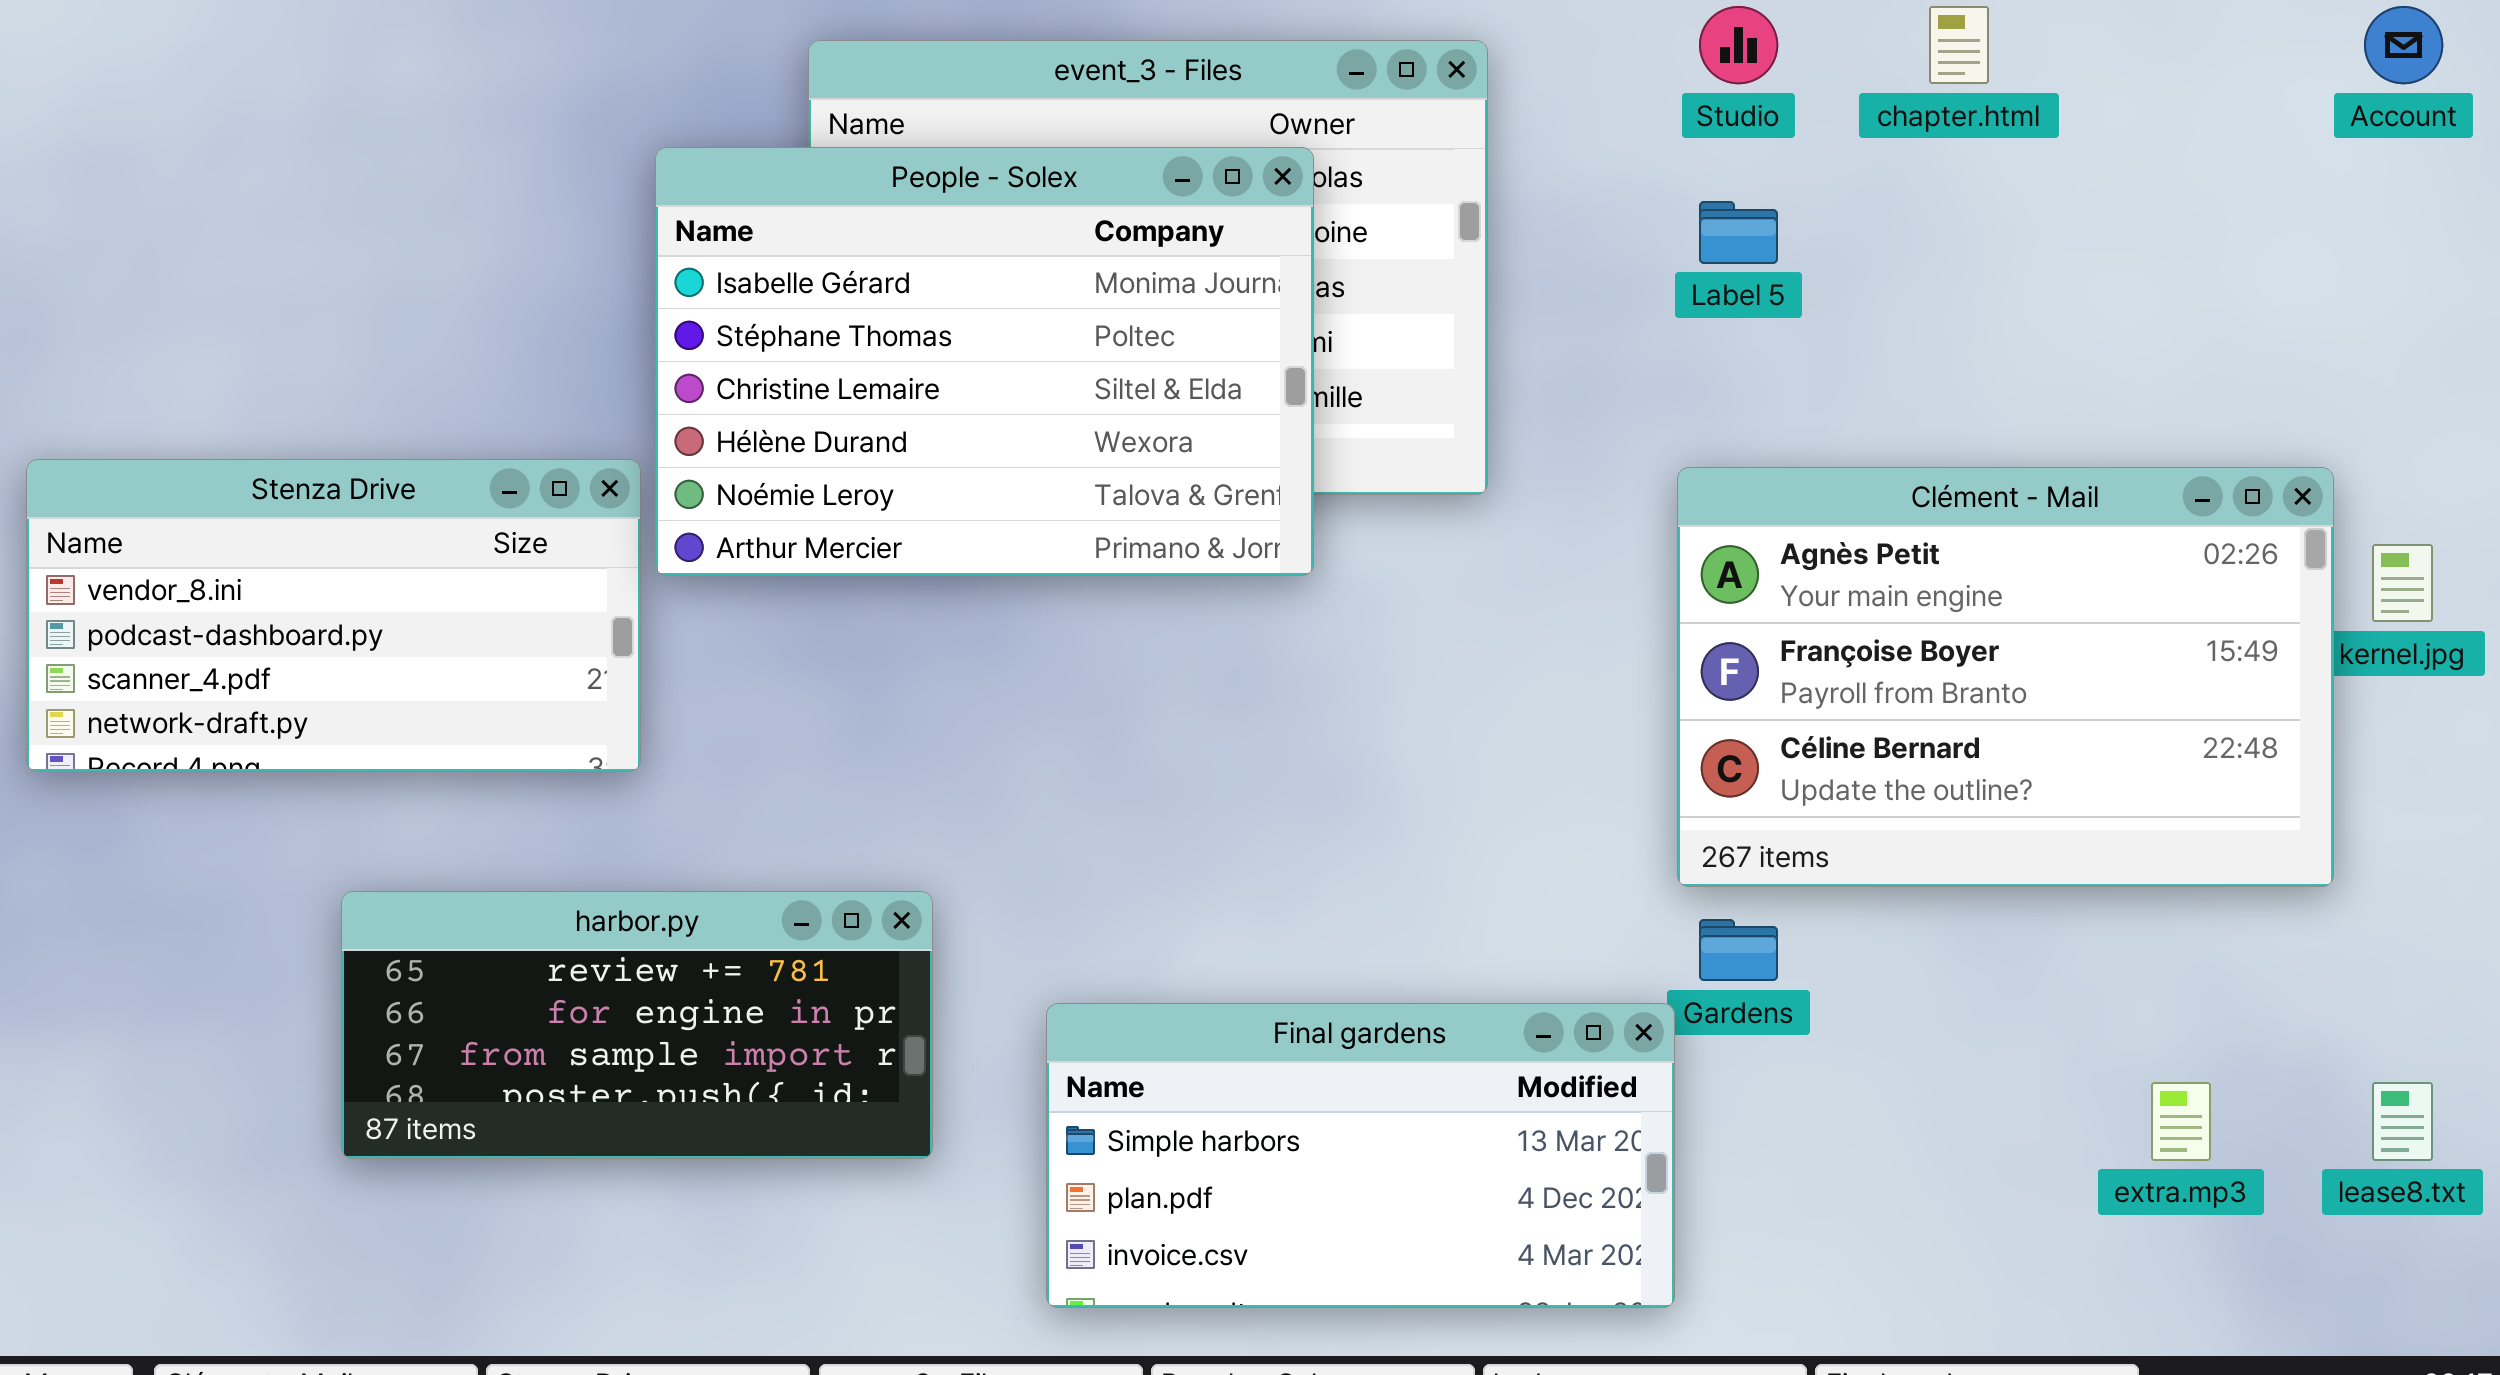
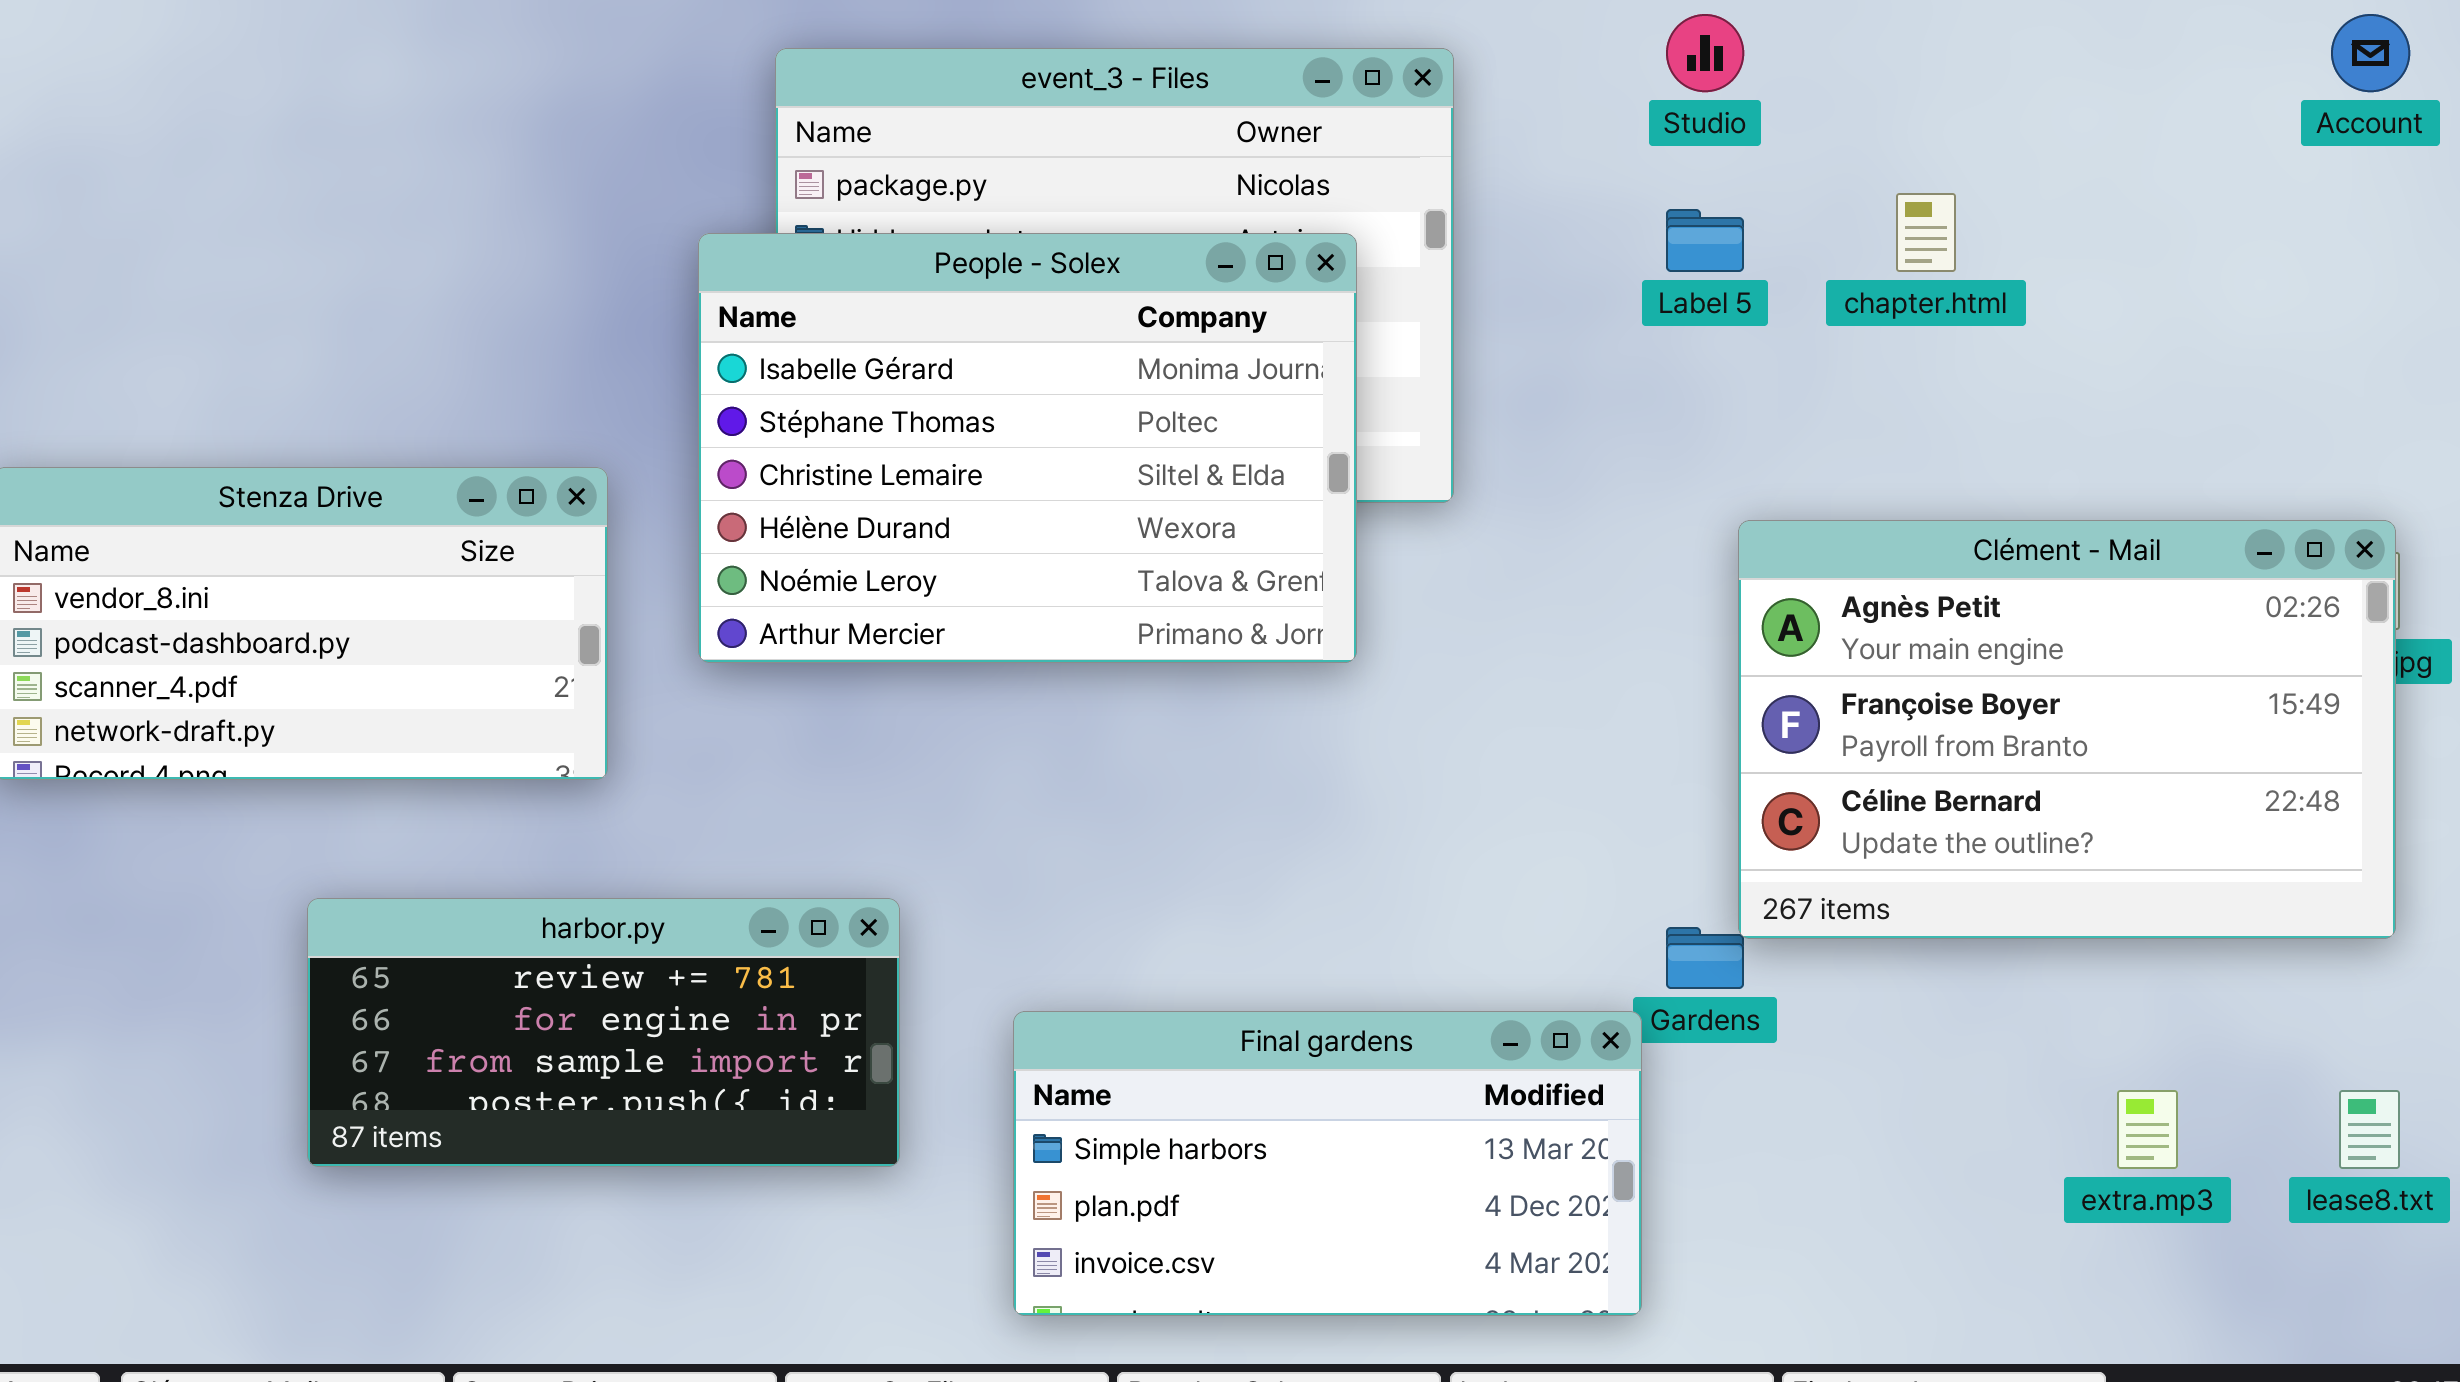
chapter.html: [1929,6,1989,84] -> [1896,193,1956,272], moved
People - Solex: [655,147,1314,576] -> [698,233,1357,663], moved
Clément - Mail: [1677,467,2334,887] -> [1738,520,2396,939], moved

